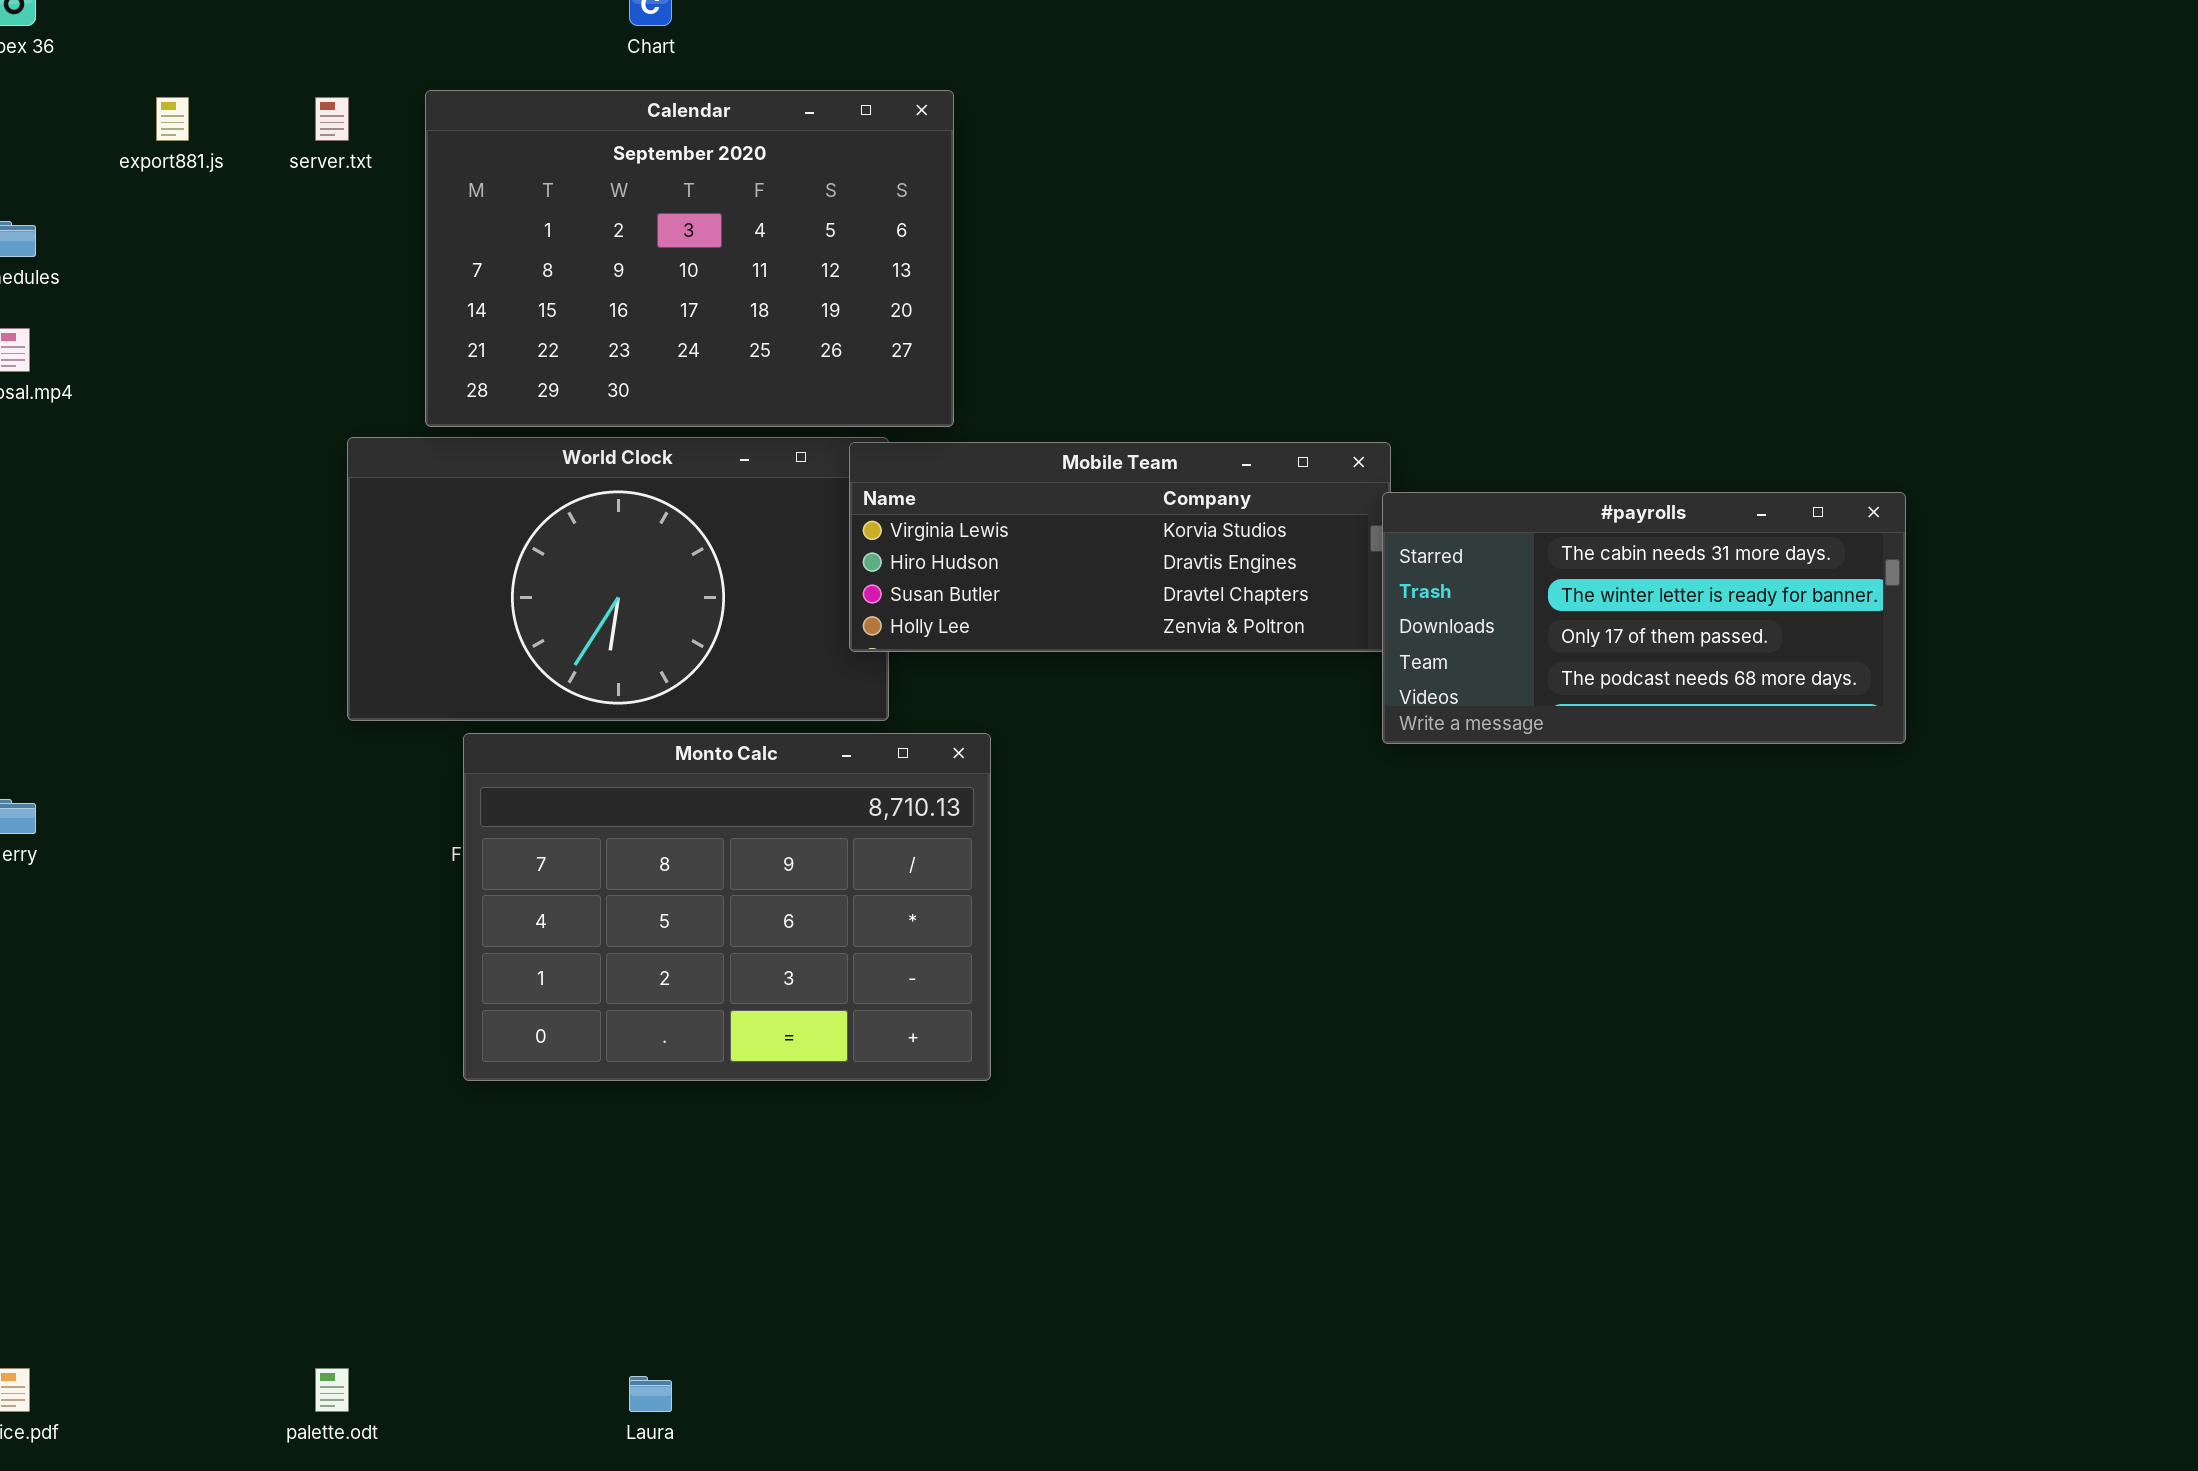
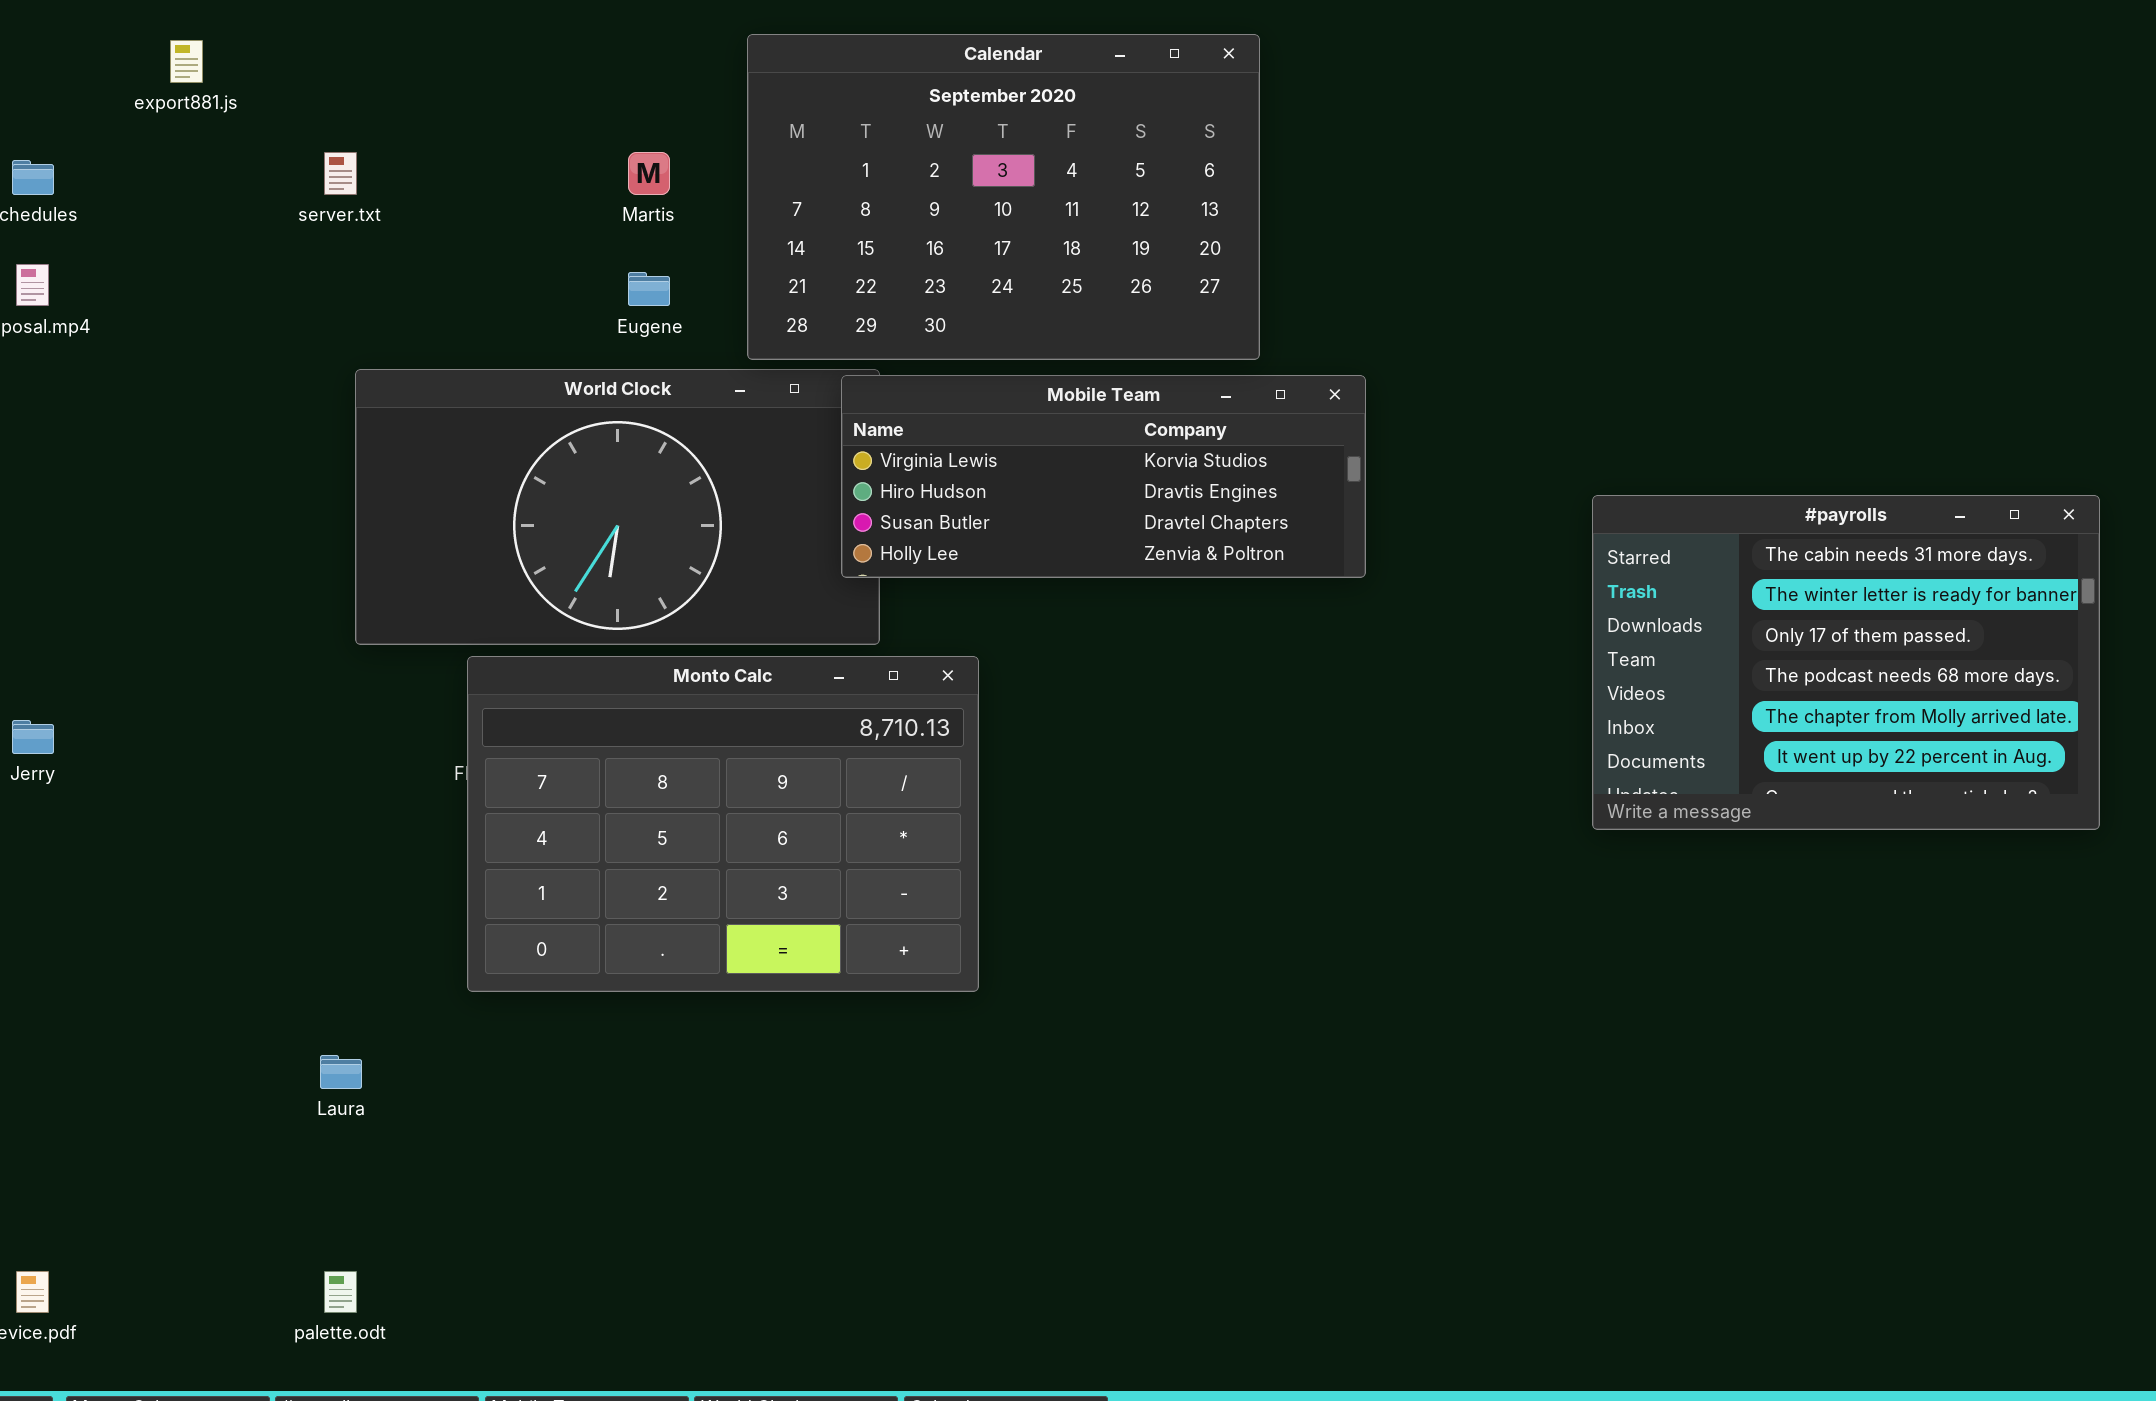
Calendar: [425,90,954,427] -> [747,34,1260,360], moved
server.txt: [315,97,349,141] -> [324,152,357,195], moved
#payrolls: [1382,492,1906,744] -> [1592,495,2100,830], moved, resized
Laura: [629,1376,672,1412] -> [320,1055,362,1089], moved

